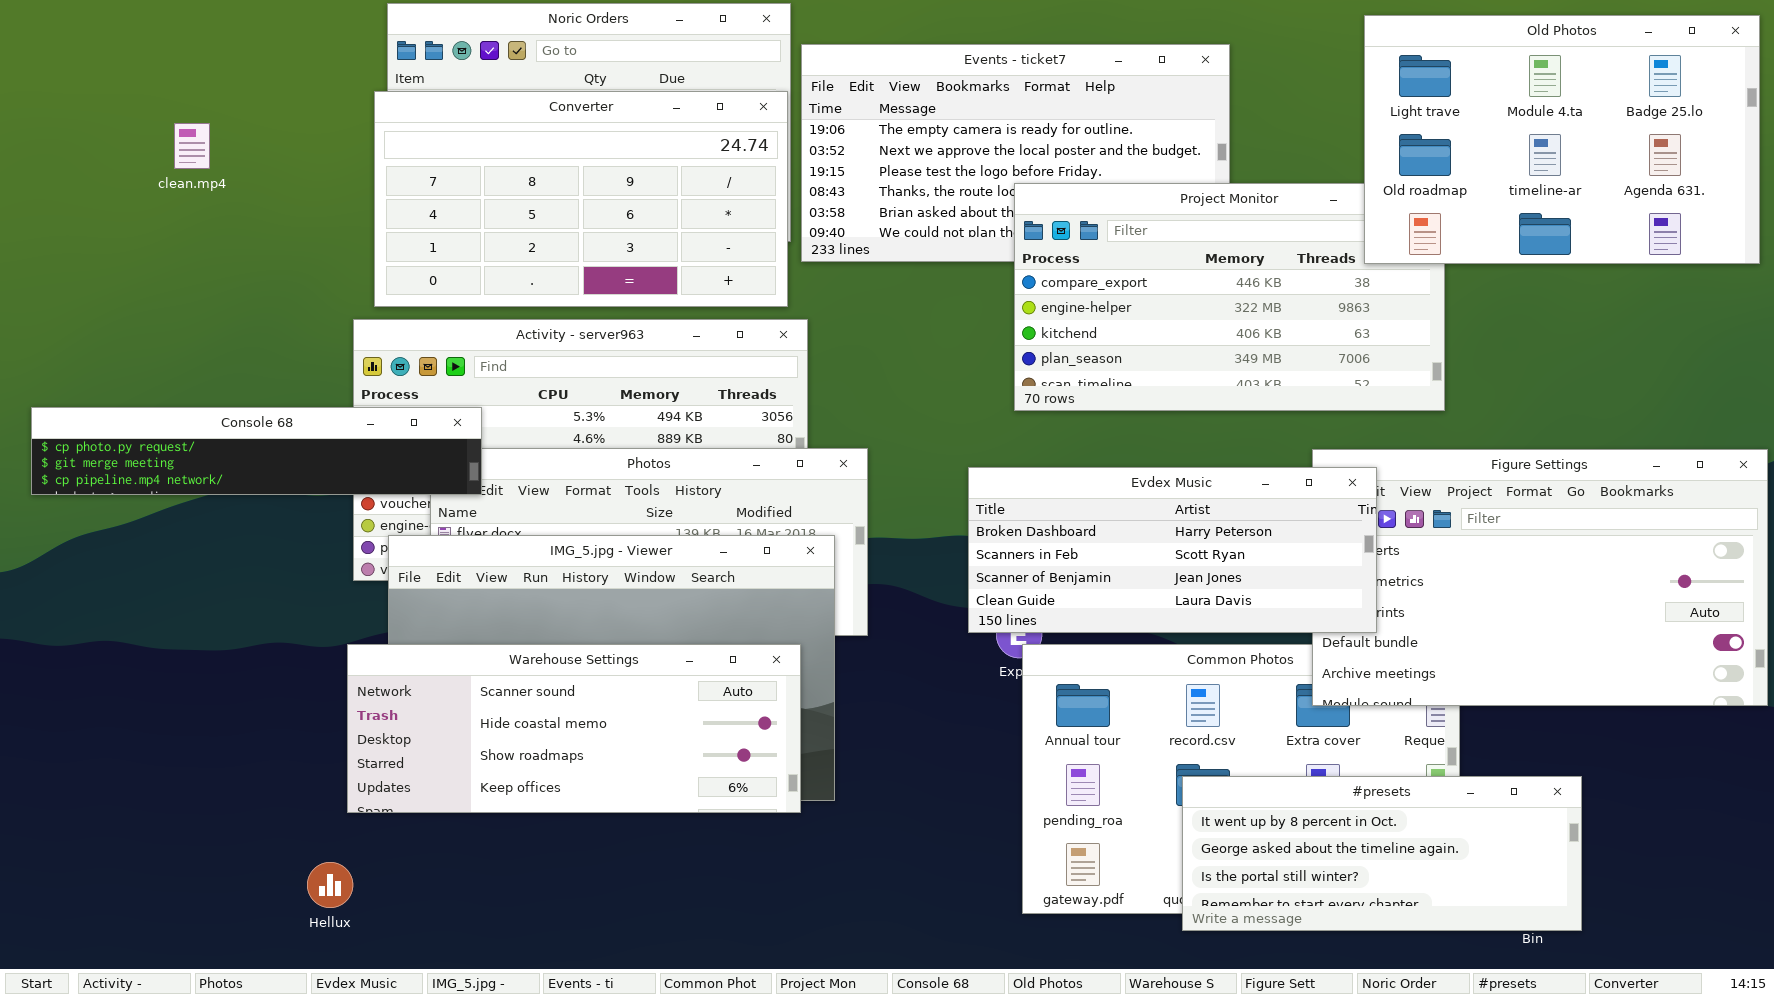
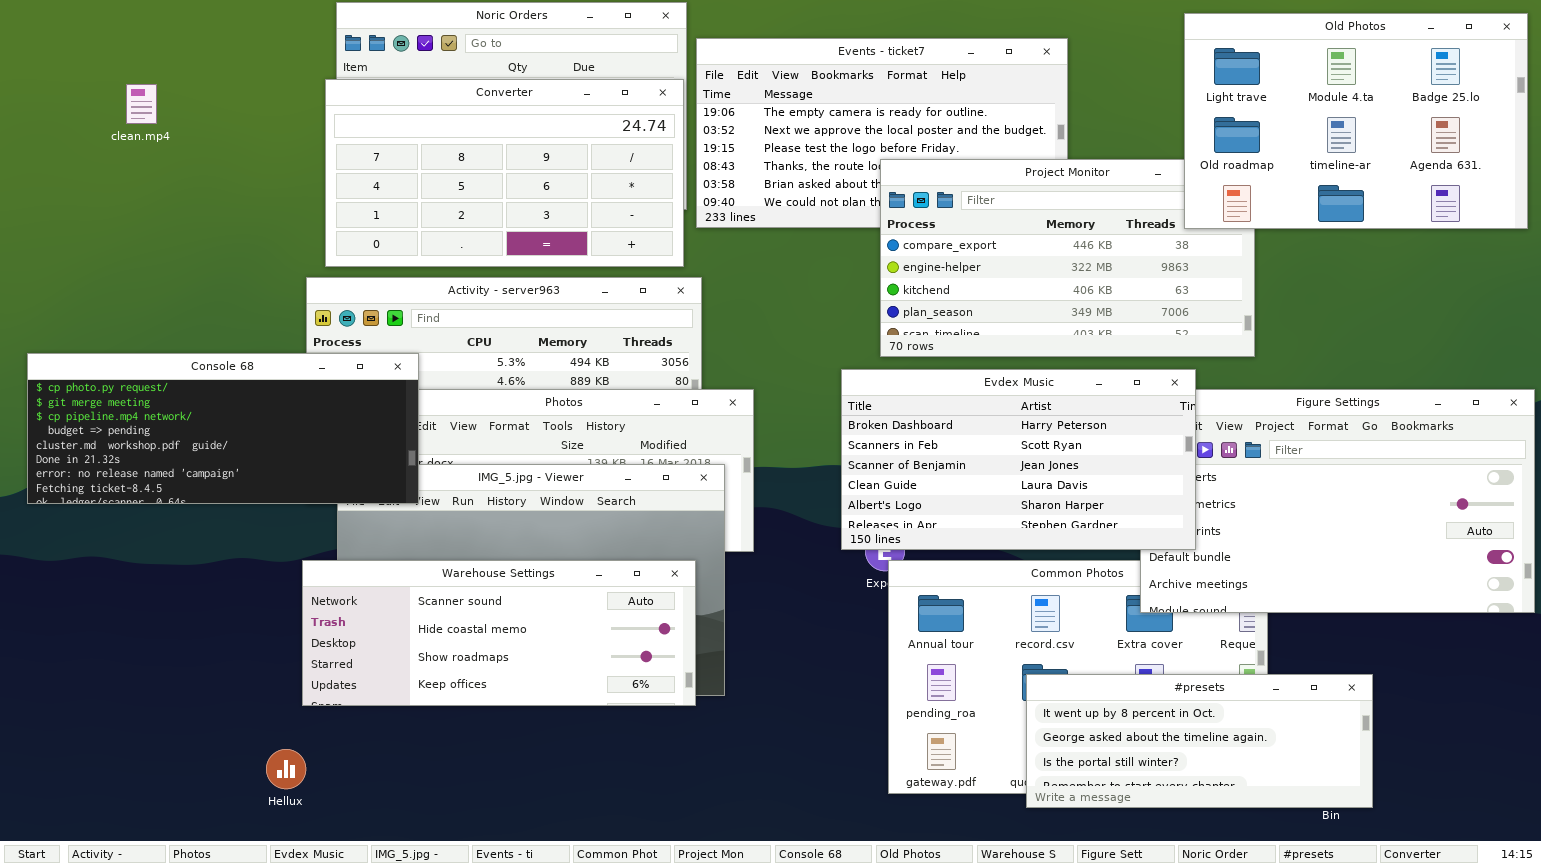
clean.mp4: [174,123,210,169] -> [126,84,157,124], moved
Console 68: [31,407,482,495] -> [27,353,419,504], resized
Evdex Music: [968,467,1377,633] -> [841,369,1196,550], resized

